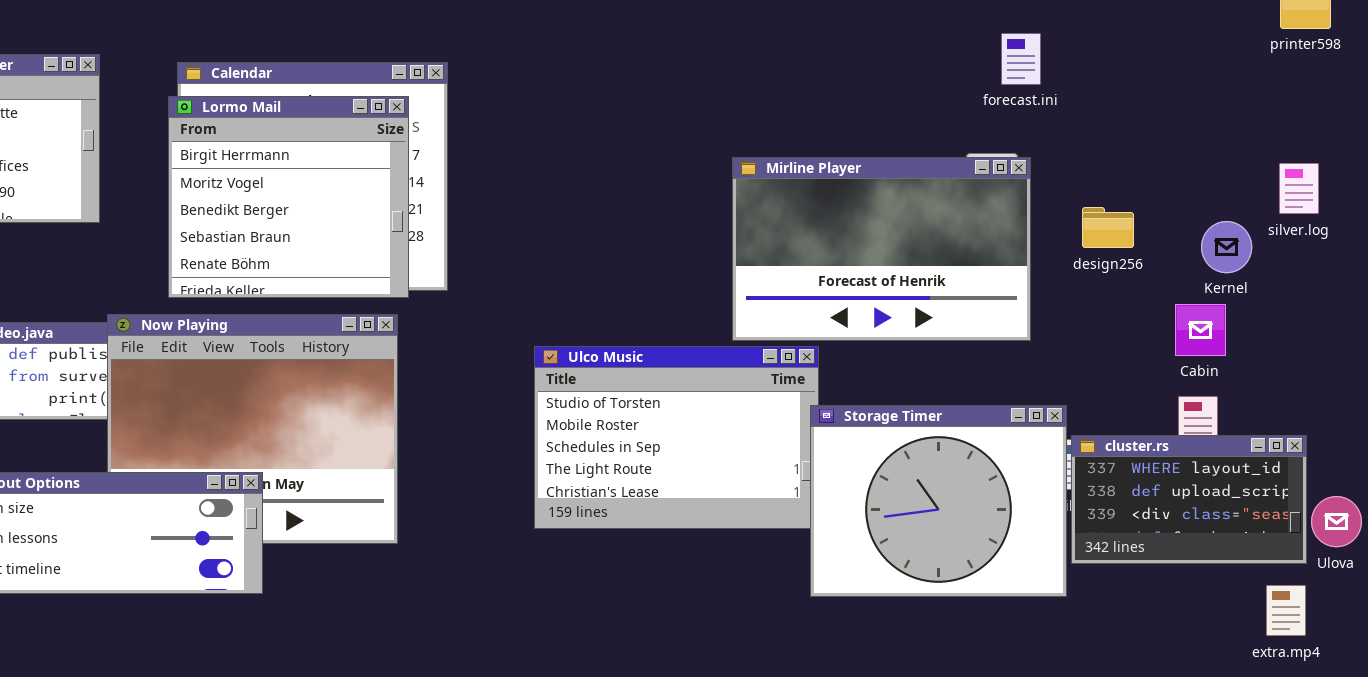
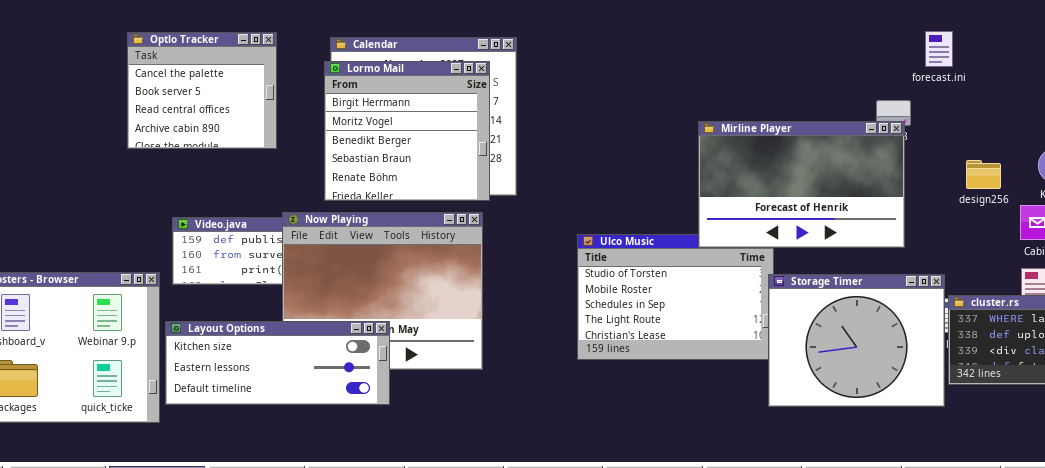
forecast.ini: [1001,33,1041,85] -> [925,31,953,67], moved
Mirline Player: [732,157,1031,341] -> [698,121,905,248], moved
design256: [1082,207,1134,248] -> [966,160,1001,189], moved

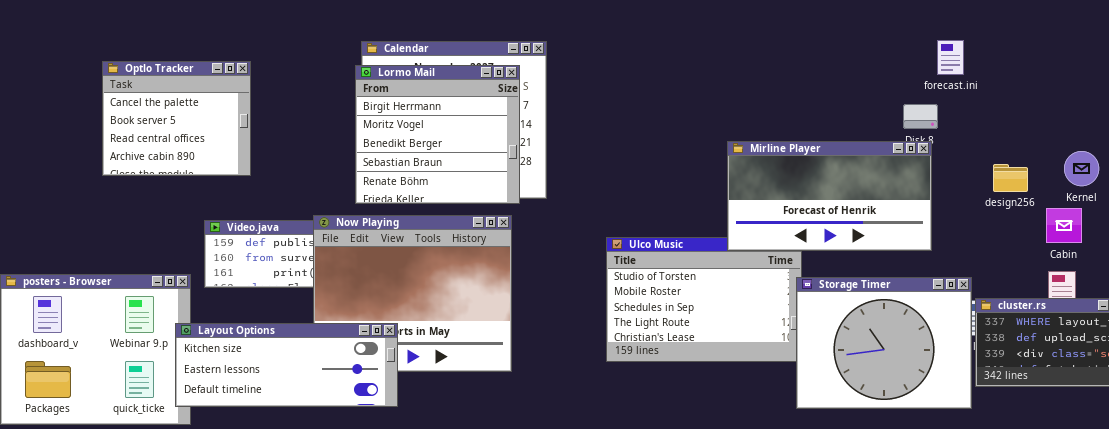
forecast.ini: [925,31,953,67] -> [937,40,964,75], moved
Optlo Tracker: [127,32,277,149] -> [102,61,251,176], moved
Mirline Player: [698,121,905,248] -> [727,141,932,251], resized
Layout Options: [165,321,390,405] -> [175,323,398,407], moved

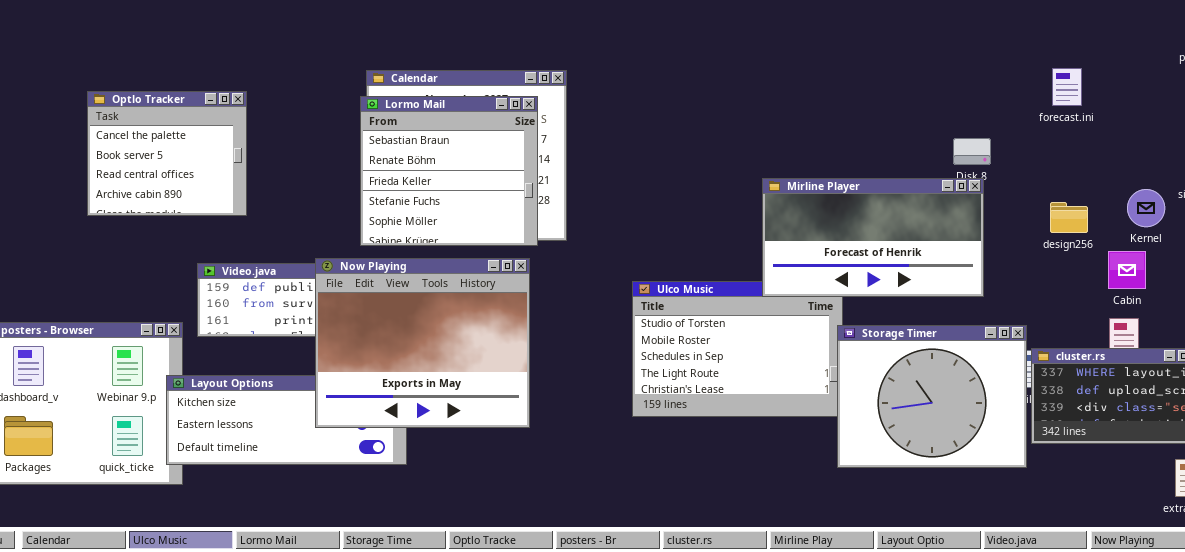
forecast.ini: [937,40,964,75] -> [1052,68,1082,106], moved
Lormo Mail: [355,65,520,204] -> [360,96,538,246], scrolled down 3 rows
Now Playing: [313,215,512,372] -> [315,258,530,428], raised

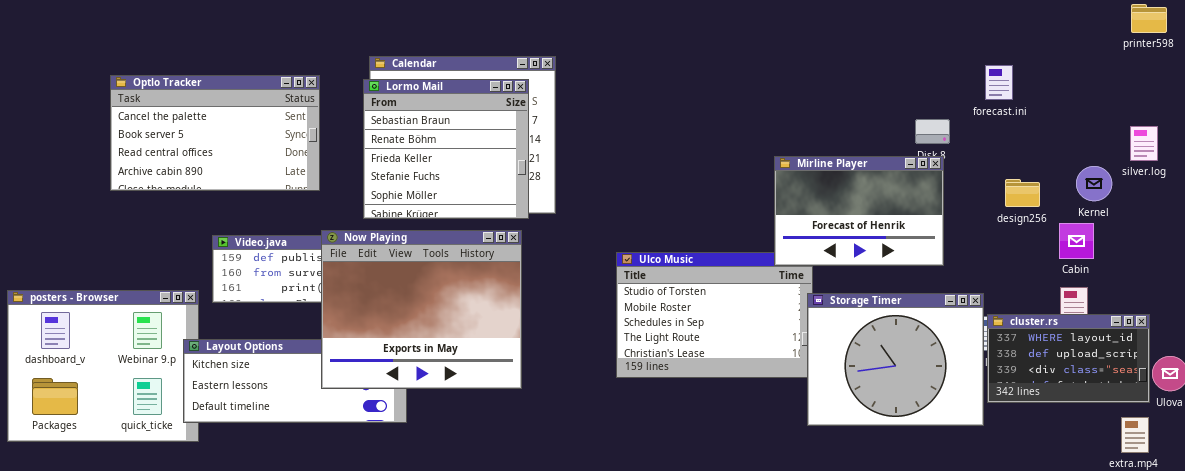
forecast.ini: [1052,68,1082,106] -> [985,65,1013,100], moved
Optlo Tracker: [87,91,247,216] -> [110,75,320,191], resized
Mirline Player: [762,178,984,297] -> [774,156,944,266], resized

